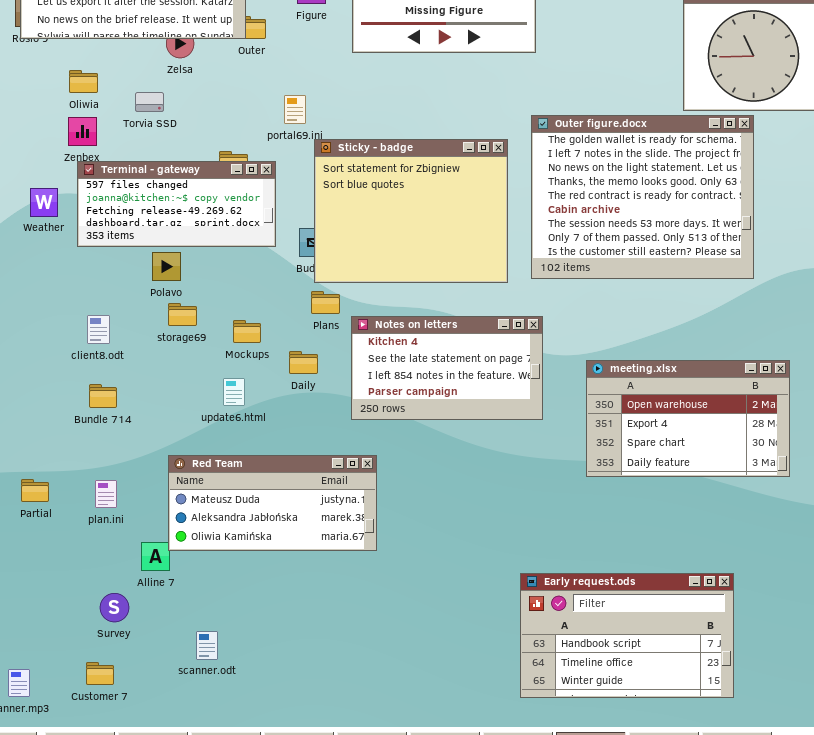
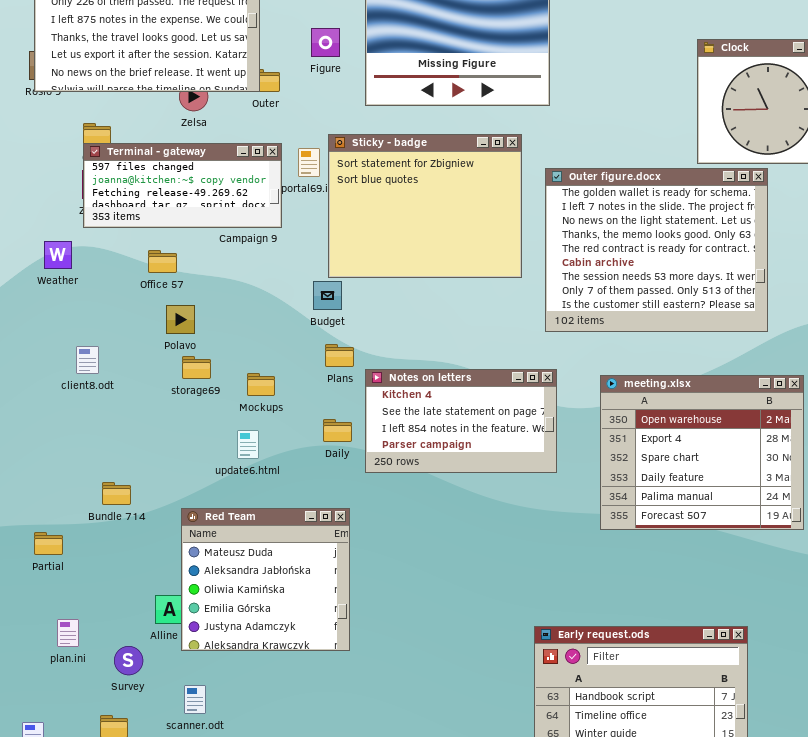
Sticky - badge: [314,139,508,283] -> [328,134,522,278], moved
Terminal - gateway: [77,161,276,247] -> [83,143,282,228], moved
client8.odt: [87,315,110,344] -> [76,346,99,374], moved
Daily: [289,351,318,374] -> [323,419,352,442], moved
meeting.xlsx: [586,360,790,477] -> [600,375,804,530], resized
Bundle 714: [89,384,117,408] -> [102,482,131,505], moved
Red Team: [168,455,377,551] -> [181,508,350,651], resized
plan.ini: [95,480,117,508] -> [57,619,79,647], moved
scanner.odt: [196,631,218,660] -> [184,685,206,714], moved

